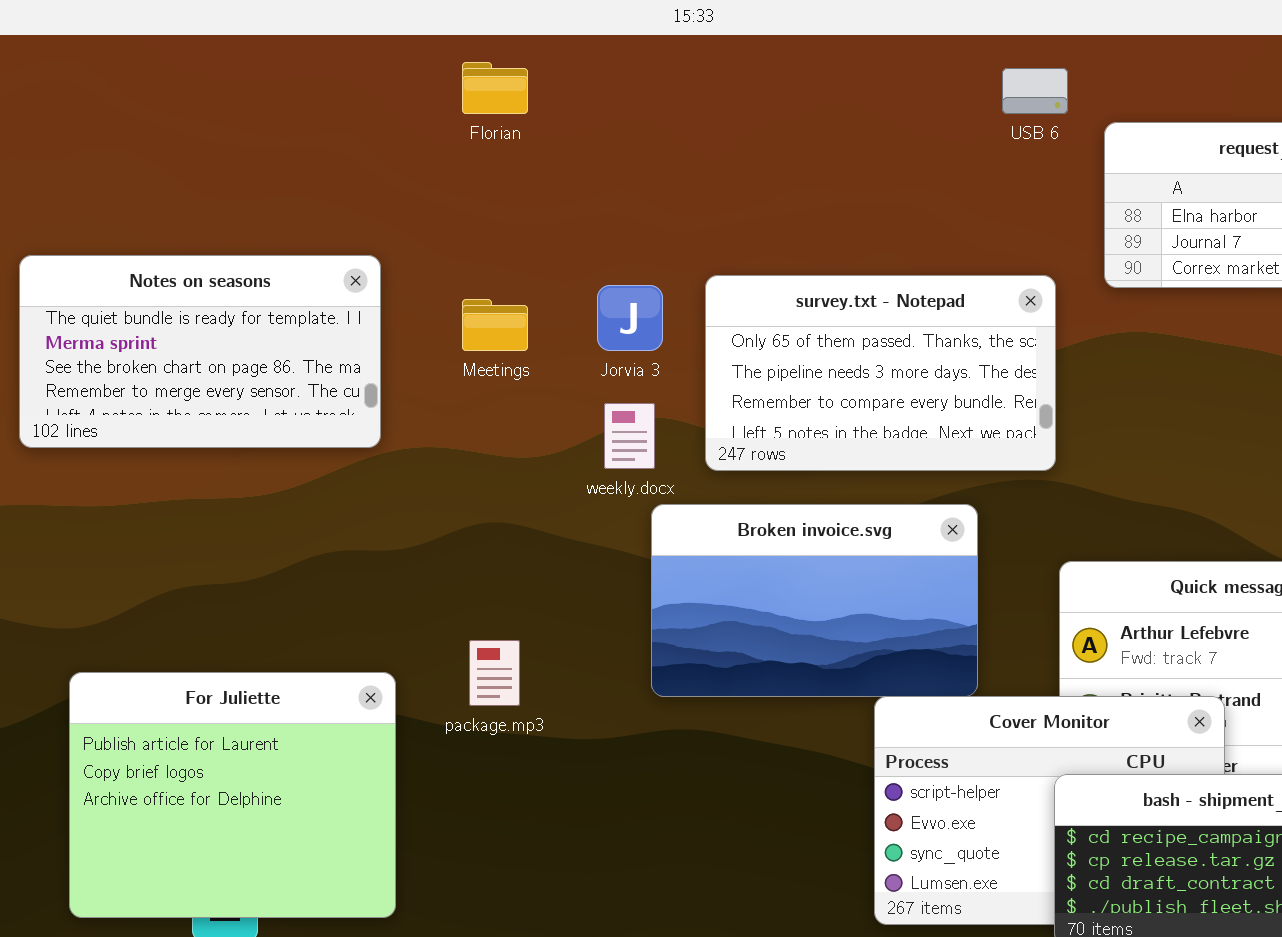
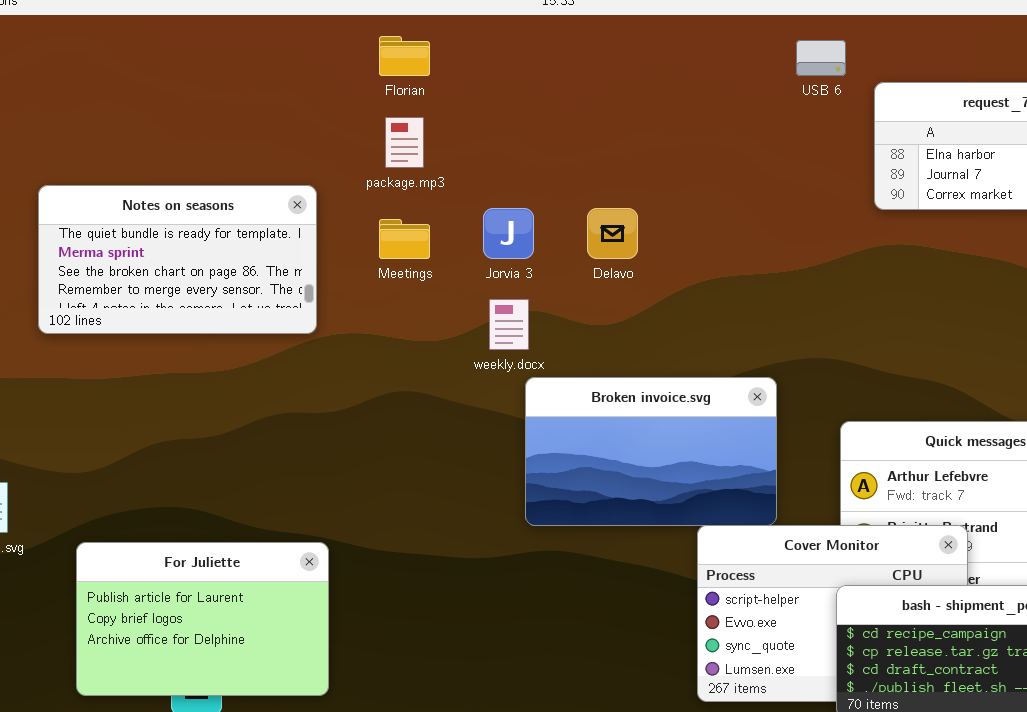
survey.txt - Notepad: [705,275,1056,471] -> none, closed
package.mp3: [469,640,520,706] -> [385,117,424,168], moved
For Juliette: [69,672,396,918] -> [76,542,329,696], resized

